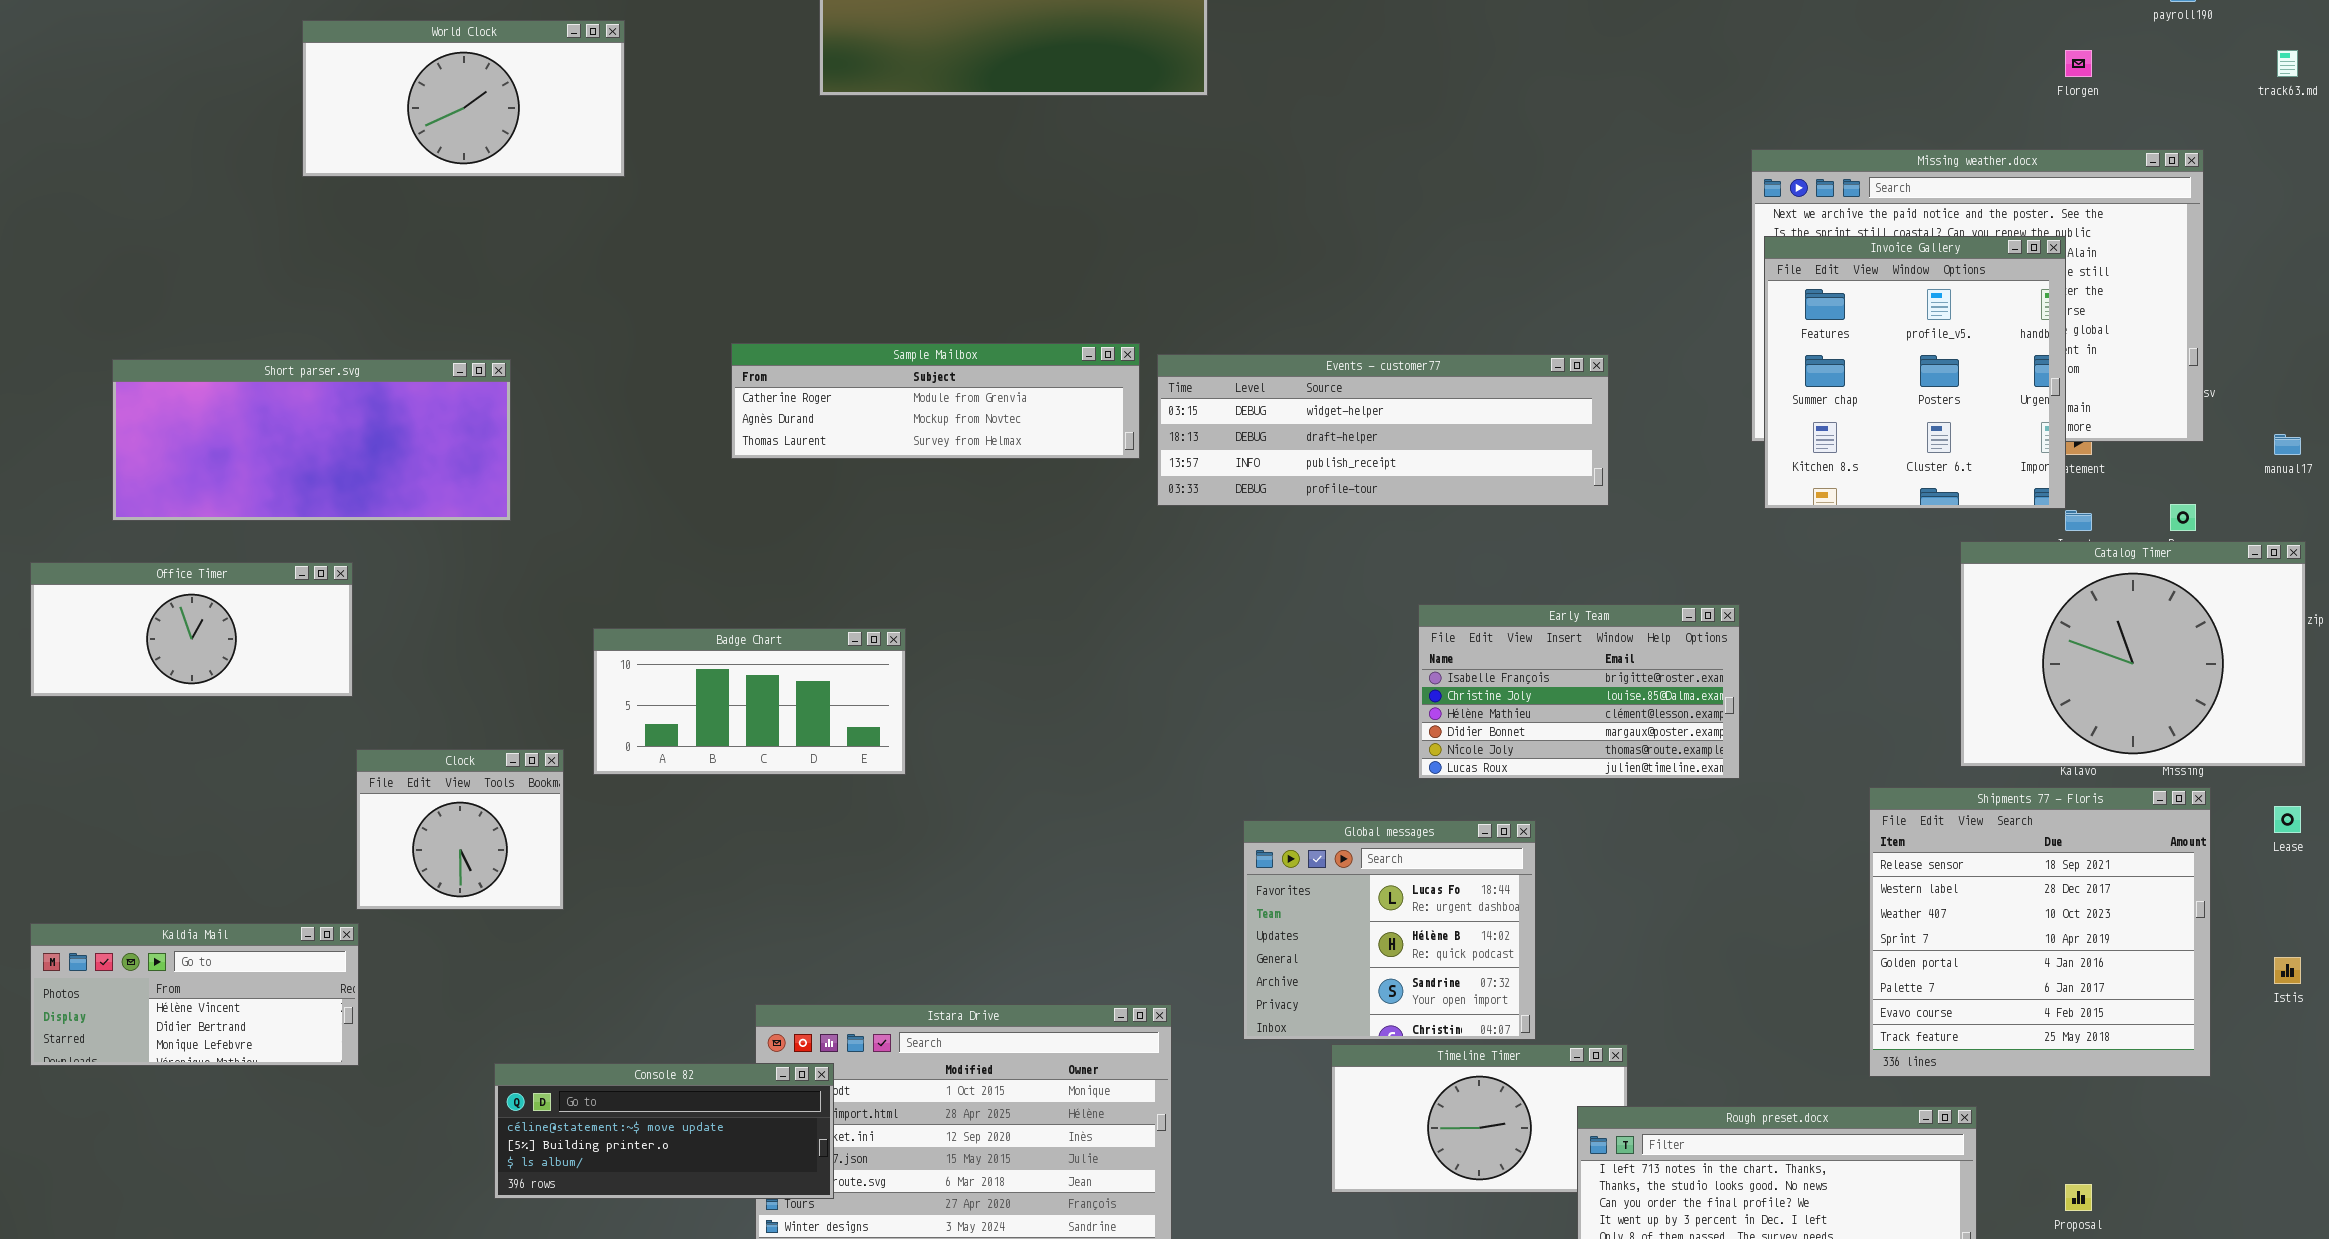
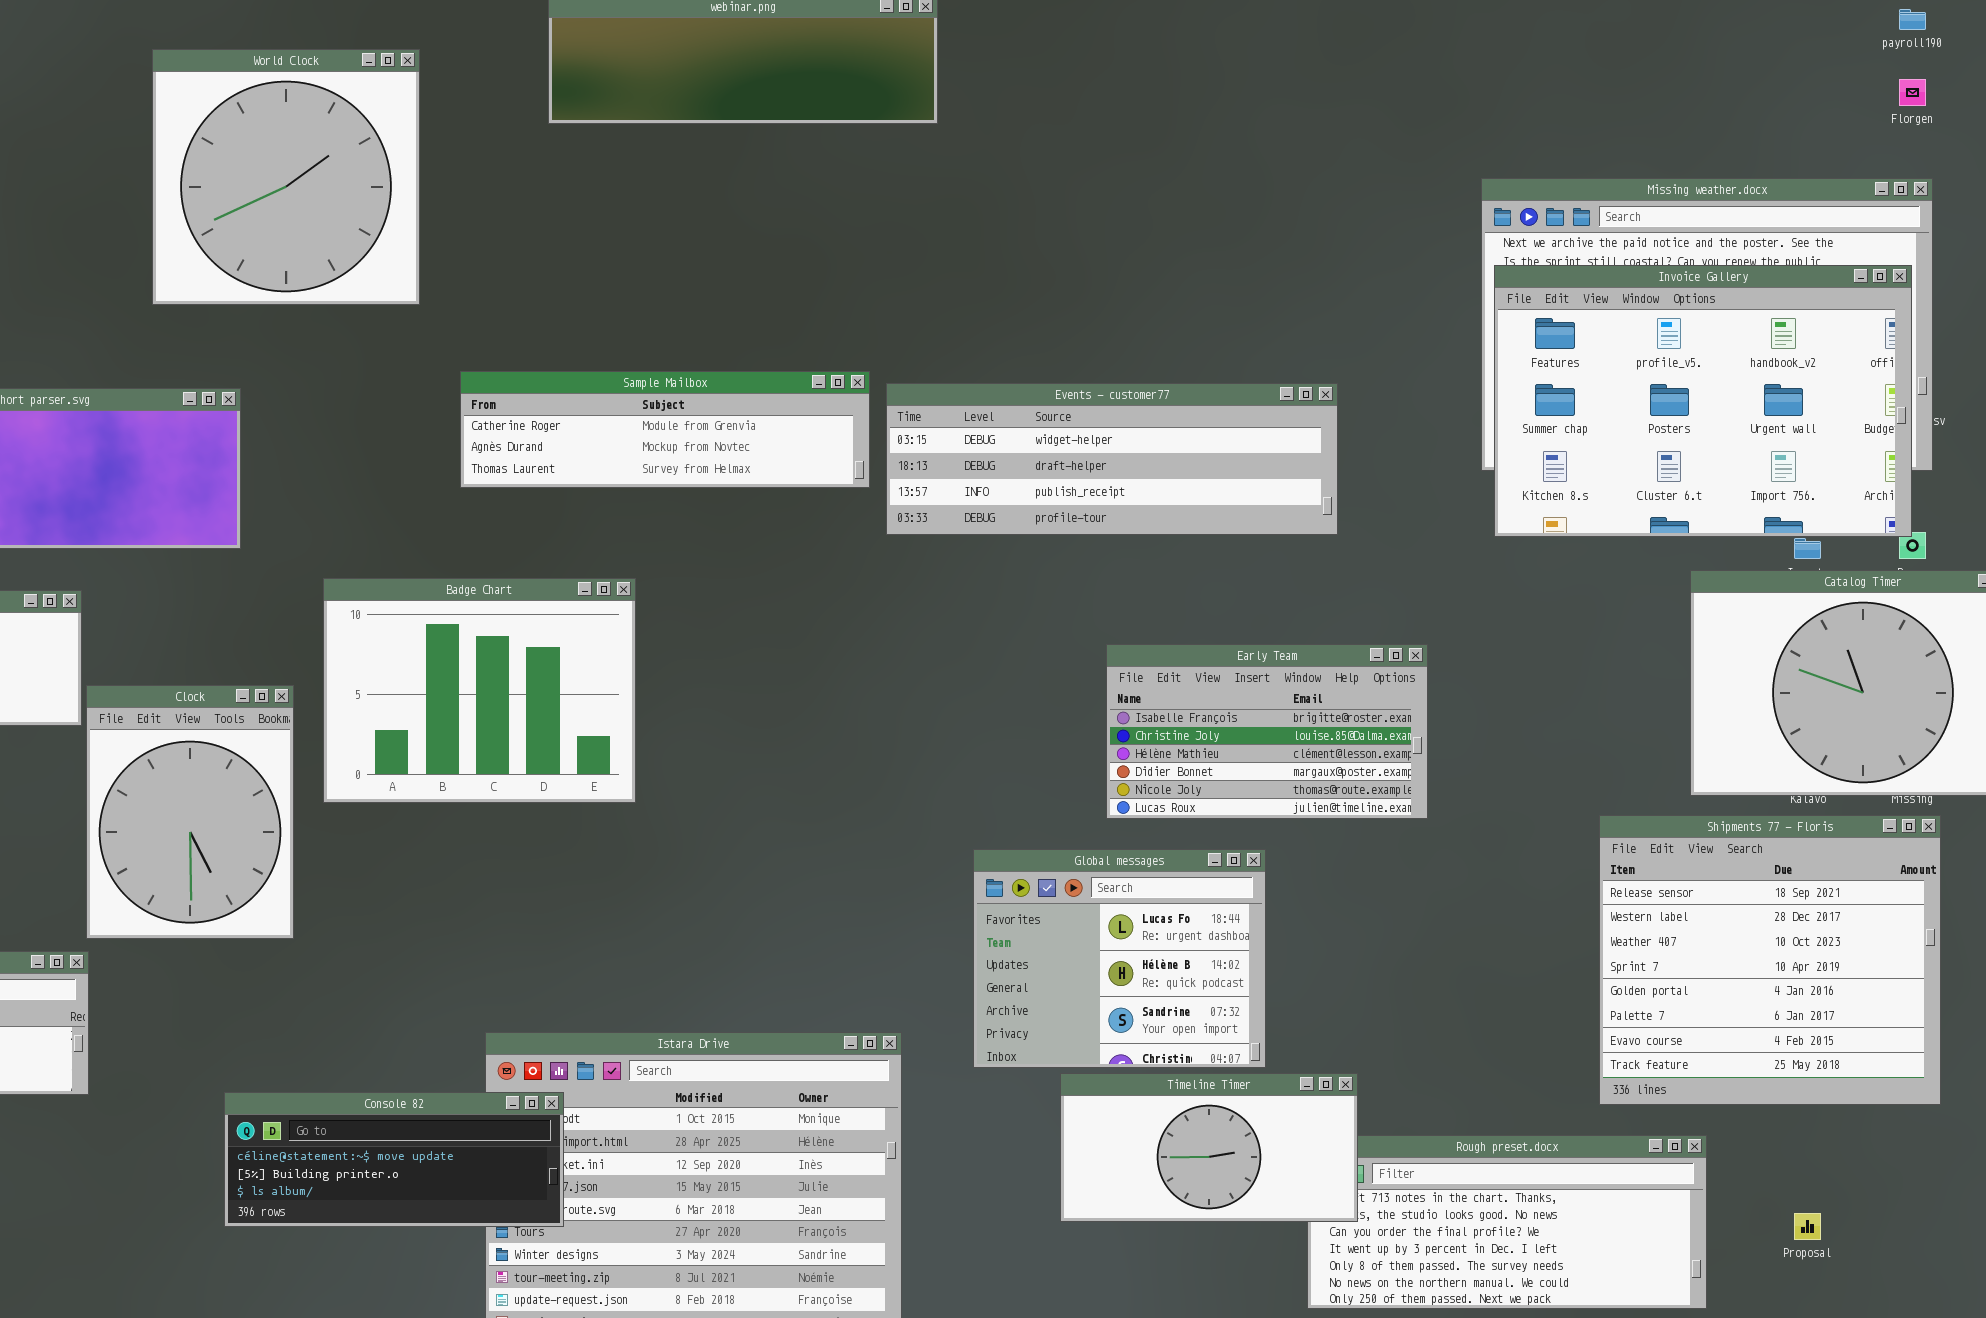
World Clock: [302,20,625,177] -> [152,49,420,305], moved, resized
Florgen: [2065,50,2092,77] -> [1899,79,1926,106], moved
Invoice Gallery: [1764,236,2066,509] -> [1494,265,1912,537], resized
Early Team: [1418,604,1740,779] -> [1106,644,1428,819], moved
Badge Chart: [593,628,906,775] -> [323,578,636,803], resized
Clock: [356,749,564,910] -> [86,685,294,939], resized
Timeline Timer: [1331,1044,1628,1193] -> [1060,1073,1358,1222], raised

